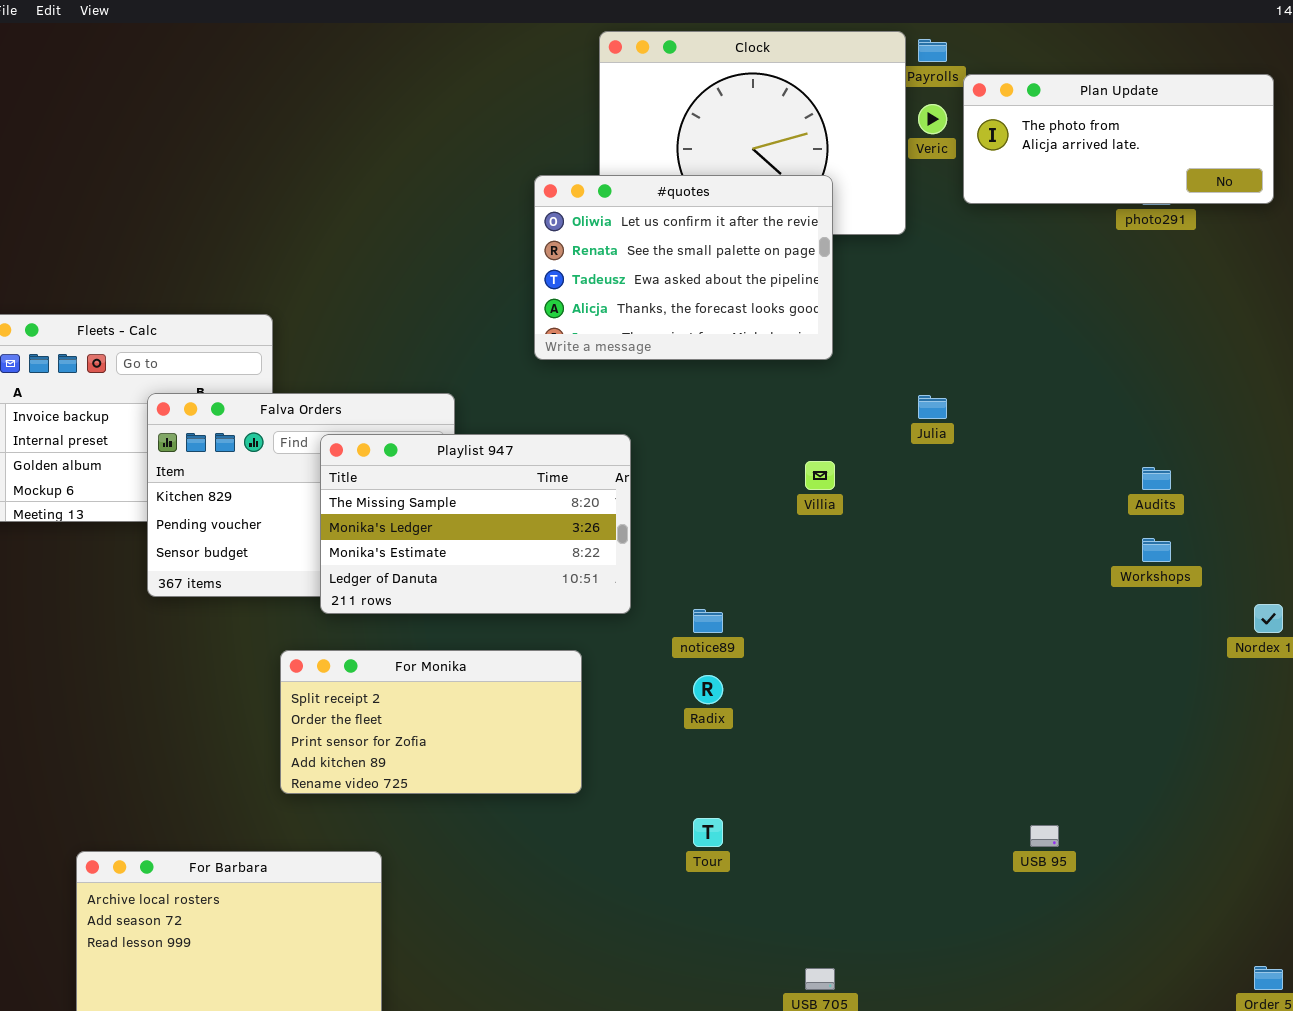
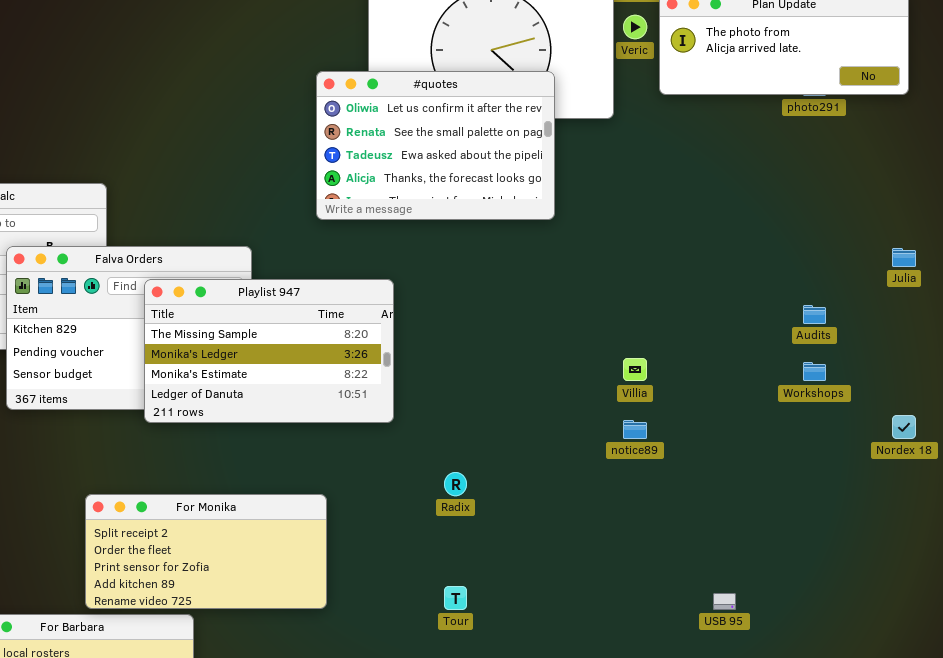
Julia: [918,395,947,419] -> [892,248,916,267], moved
Villia: [805,461,835,490] -> [623,358,647,381], moved
notice89: [693,609,723,633] -> [623,420,647,439], moved
For Monika: [280,650,582,794] -> [85,494,327,609], moved

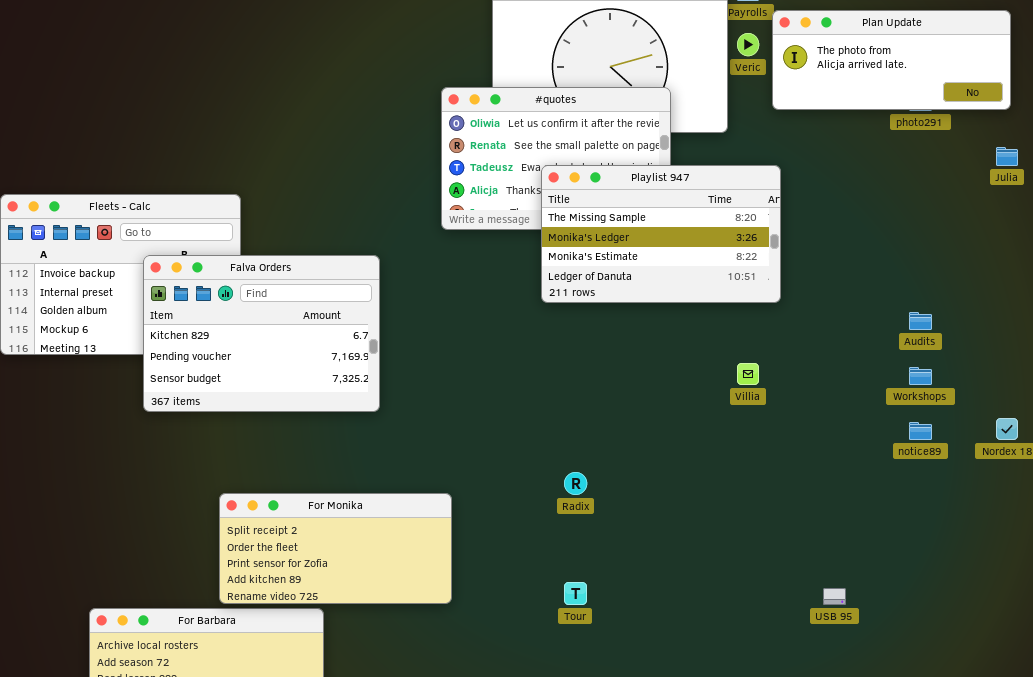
Julia: [892,248,916,267] -> [996,147,1018,166], moved
Playlist 947: [144,279,394,423] -> [541,165,781,303], moved
notice89: [623,420,647,439] -> [909,422,932,440], moved

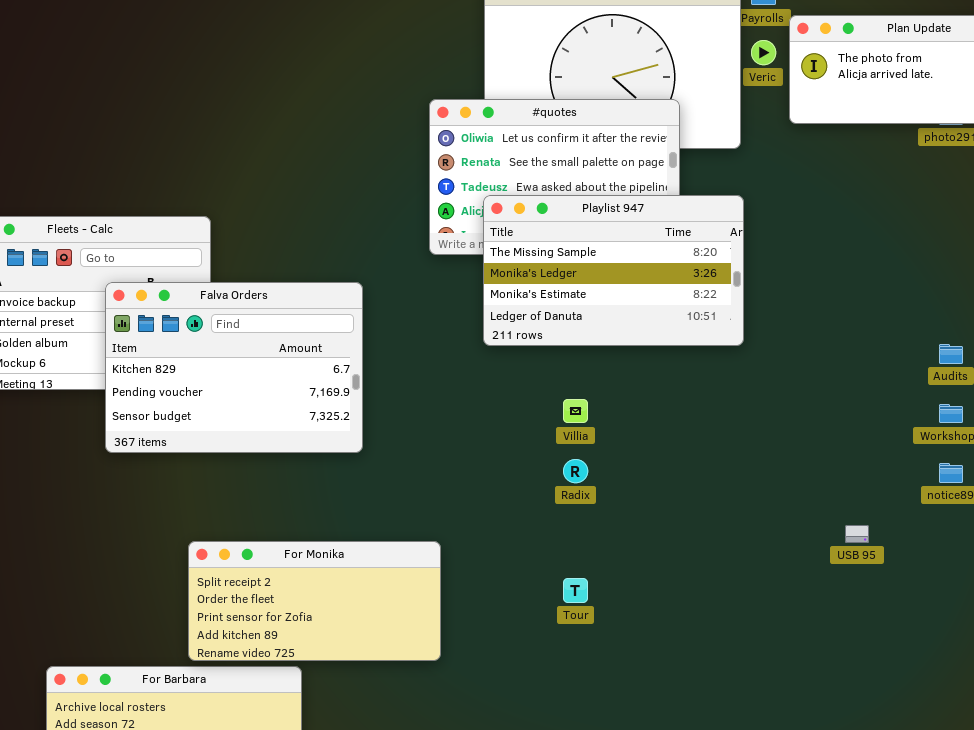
Playlist 947: [541,165,781,303] -> [483,195,744,346], moved
Villia: [737,363,759,385] -> [563,399,588,423], moved
Radix: [564,472,587,495] -> [563,459,588,483], moved
Tour: [564,582,587,605] -> [563,578,588,603], moved
USB 95: [823,588,846,605] -> [845,525,869,543], moved

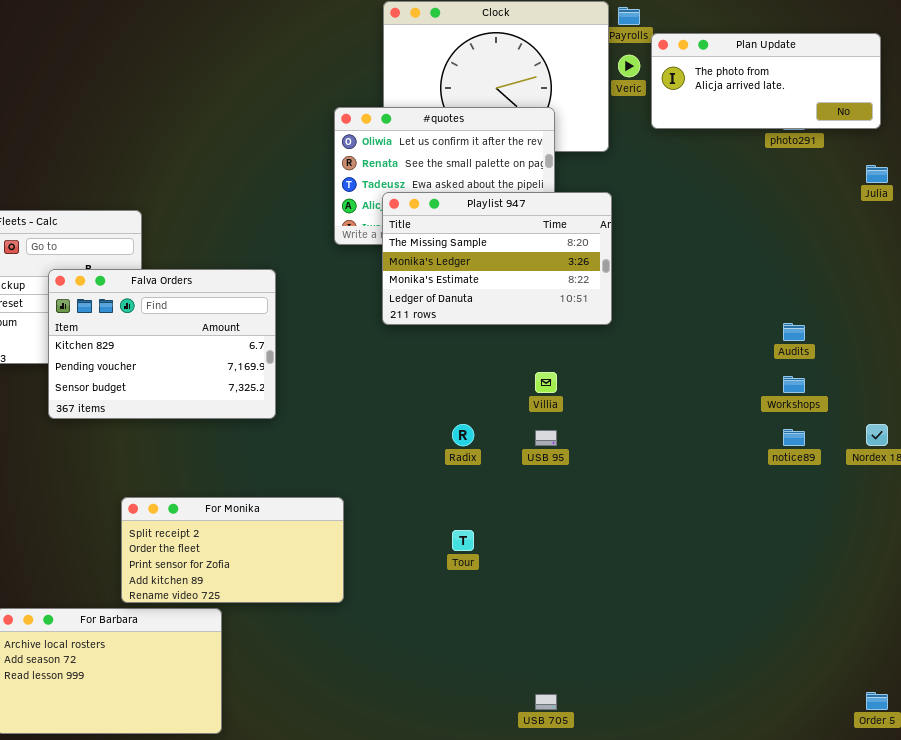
Villia: [563,399,588,423] -> [535,372,557,393], moved
USB 95: [845,525,869,543] -> [535,430,557,446], moved

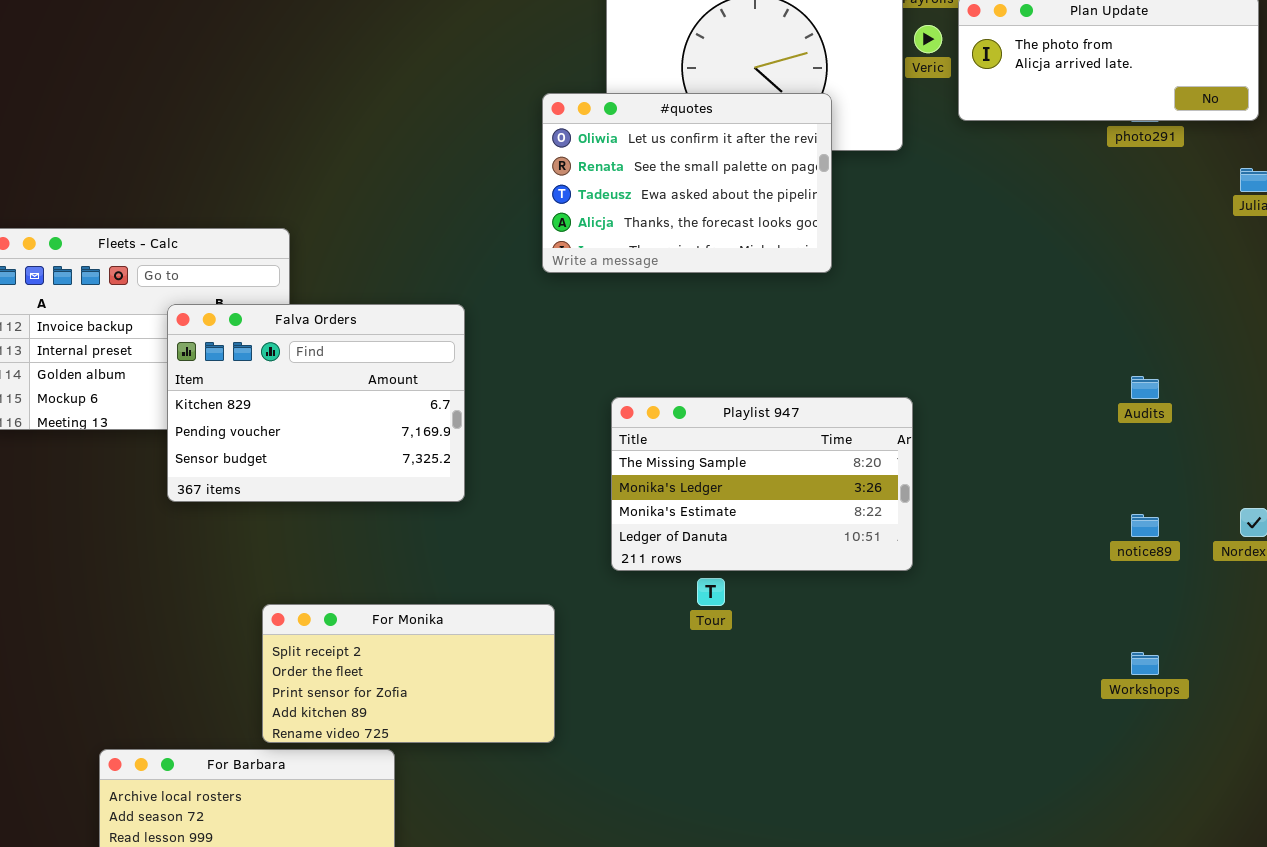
Playlist 947: [382,192,612,325] -> [611,397,913,571], moved
Workshops: [783,376,805,393] -> [1131,652,1159,675], moved
Tour: [452,530,474,551] -> [697,578,725,606], moved

